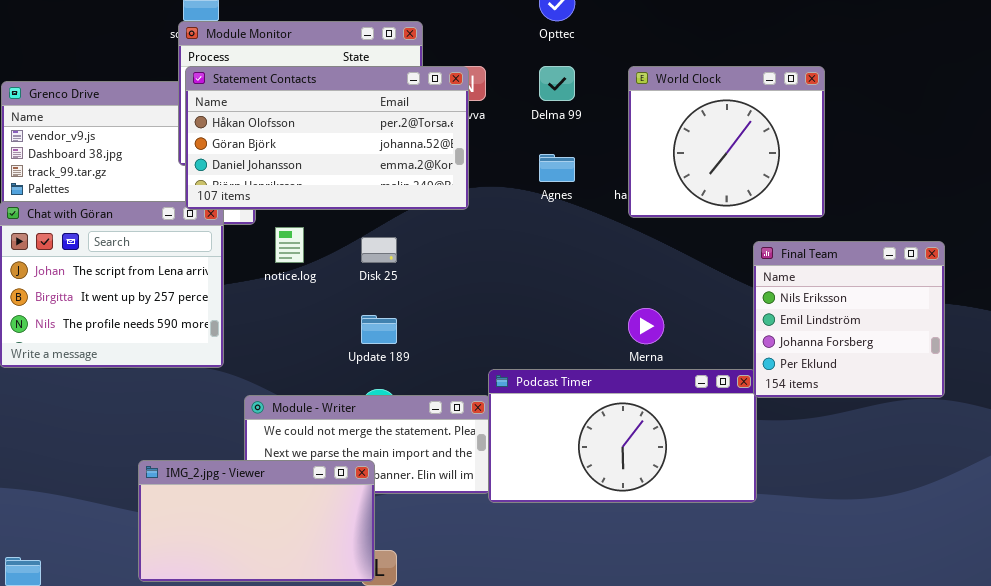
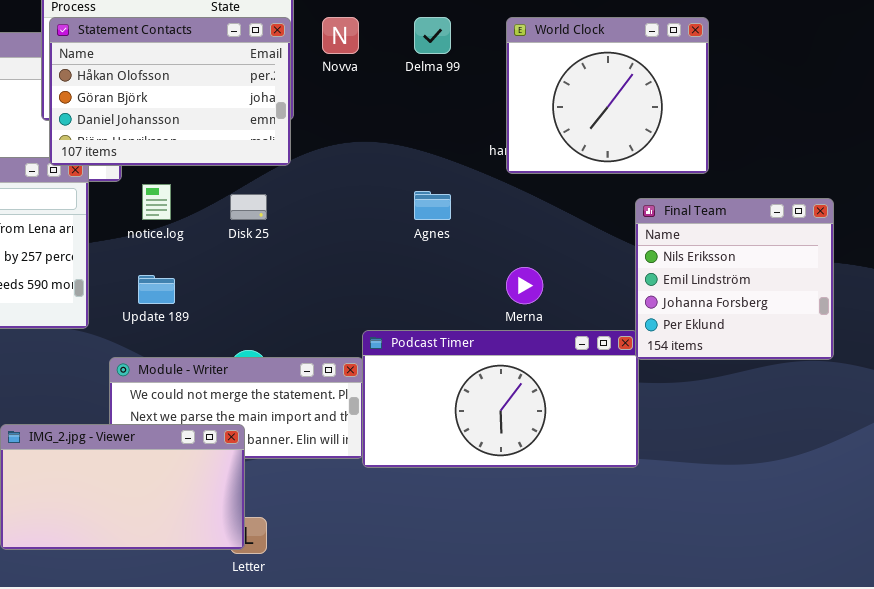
Statement Contacts: [185,66,469,210] -> [49,17,291,166], resized
Agnes: [539,154,575,182] -> [414,191,451,220], moved
Update 189: [361,315,397,344] -> [138,275,175,304], moved

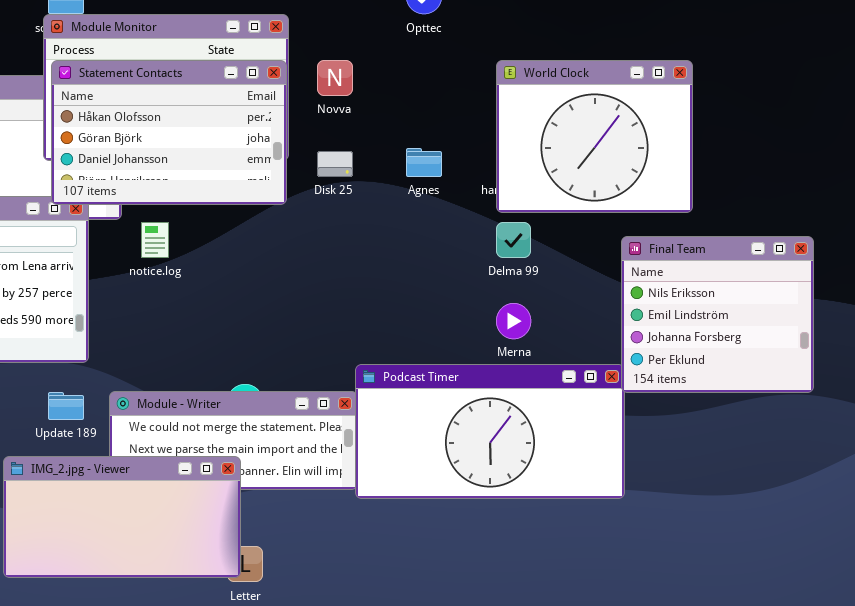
Delma 99: [414,17,451,54] -> [496,222,531,258], moved
Agnes: [414,191,451,220] -> [406,148,442,177], moved
Disk 25: [230,194,267,220] -> [317,151,353,177], moved
Update 189: [138,275,175,304] -> [48,392,84,420], moved

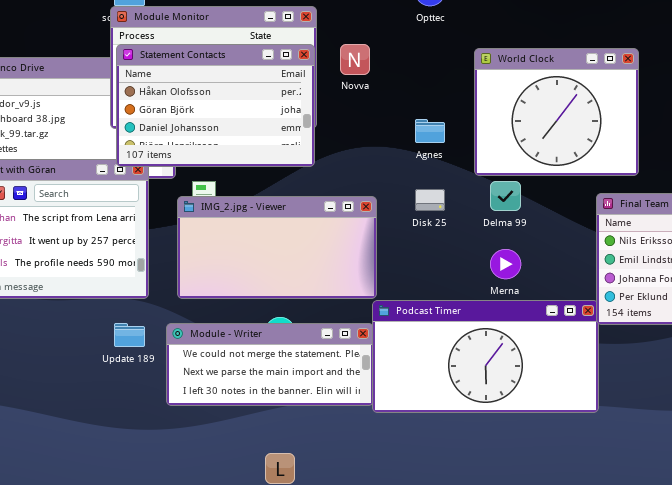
World Clock: [496,60,693,213] -> [474,48,639,176], moved
Disk 25: [317,151,353,177] -> [415,189,445,211], moved
IMG_2.jpg - Viewer: [3,456,241,578] -> [177,196,377,299], moved

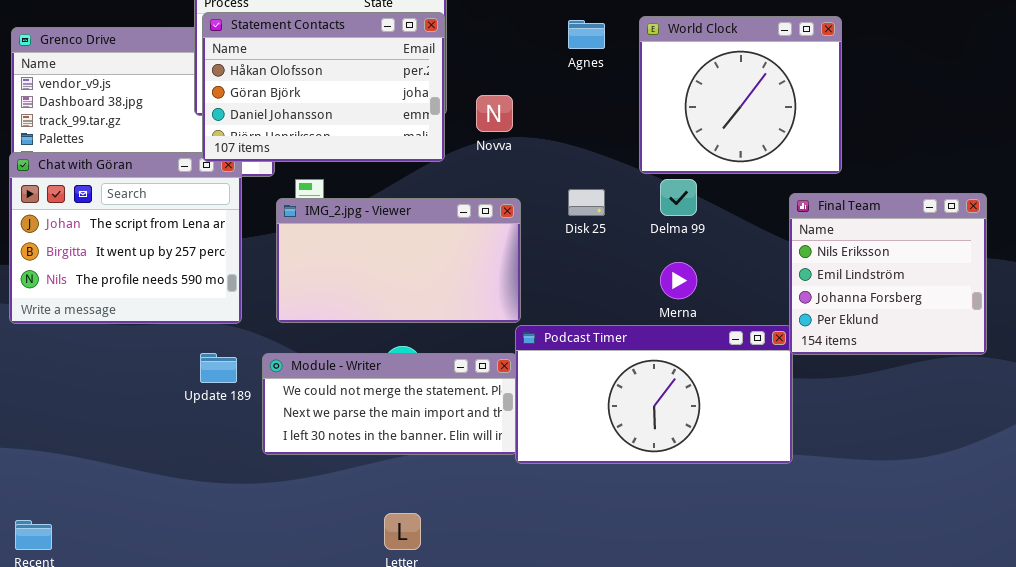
Novva: [340,44,370,75] -> [476,95,513,132], moved
Agnes: [415,119,445,143] -> [568,20,605,49], moved

